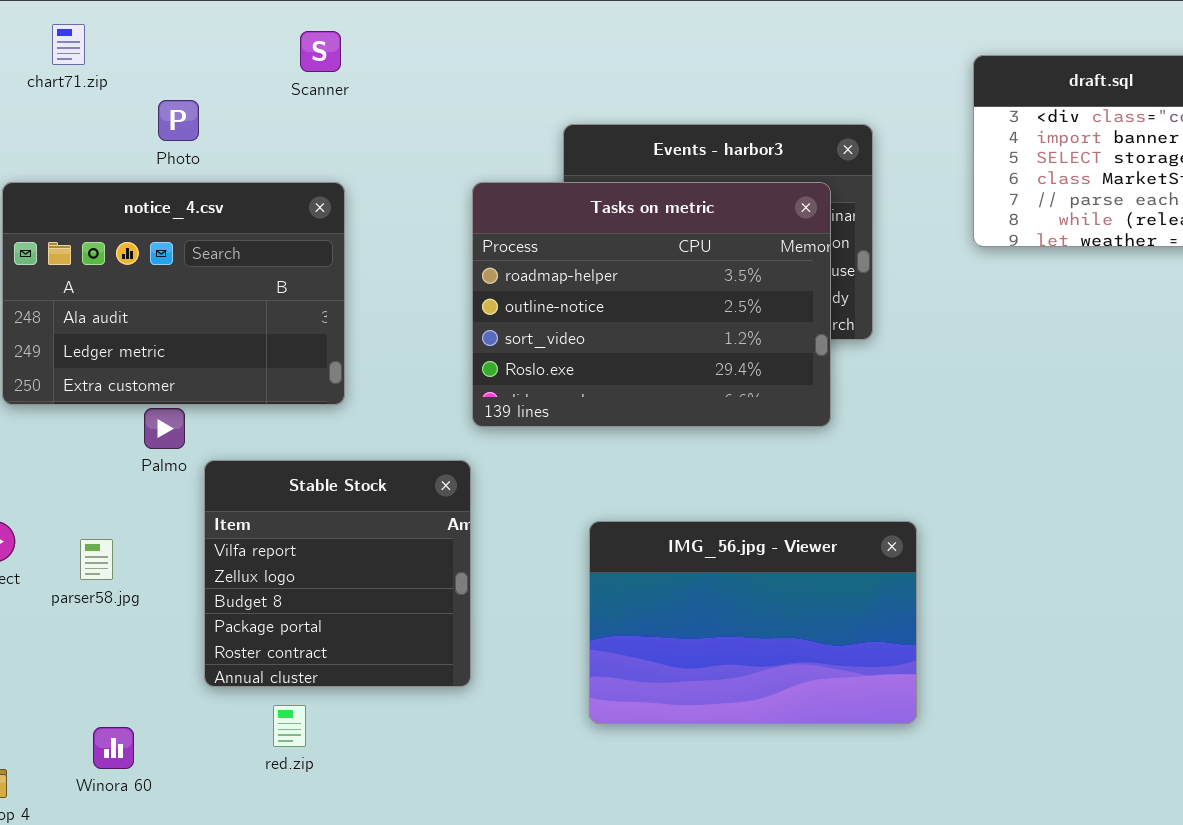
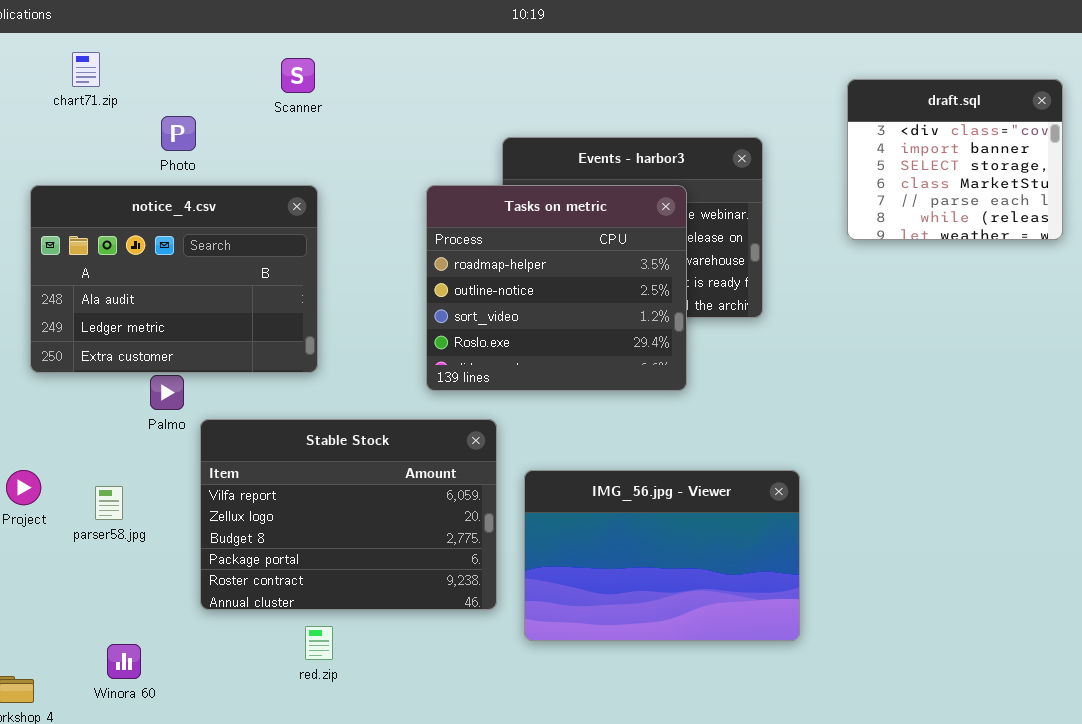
Tasks on metric: [472,182,831,427] -> [426,185,687,391], resized
Stable Stock: [204,460,471,687] -> [200,419,497,610], resized
red.zip: [273,705,306,747] -> [305,626,333,660], moved

